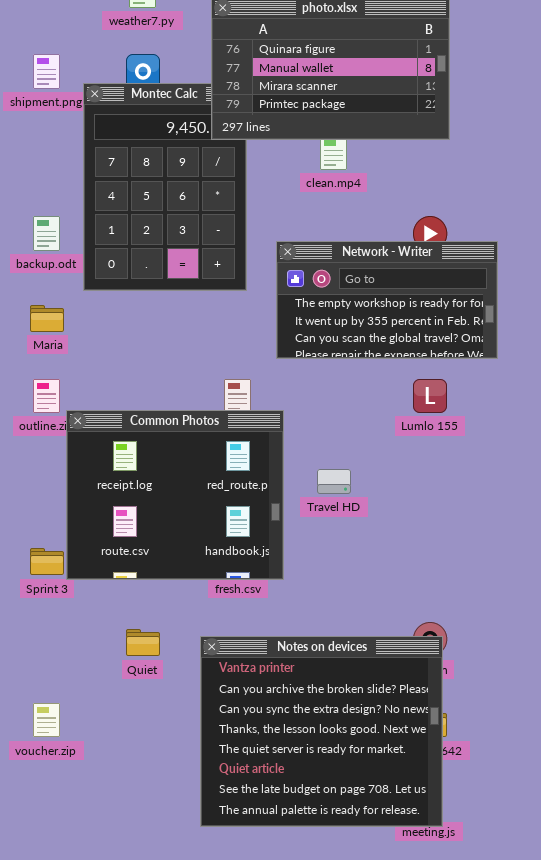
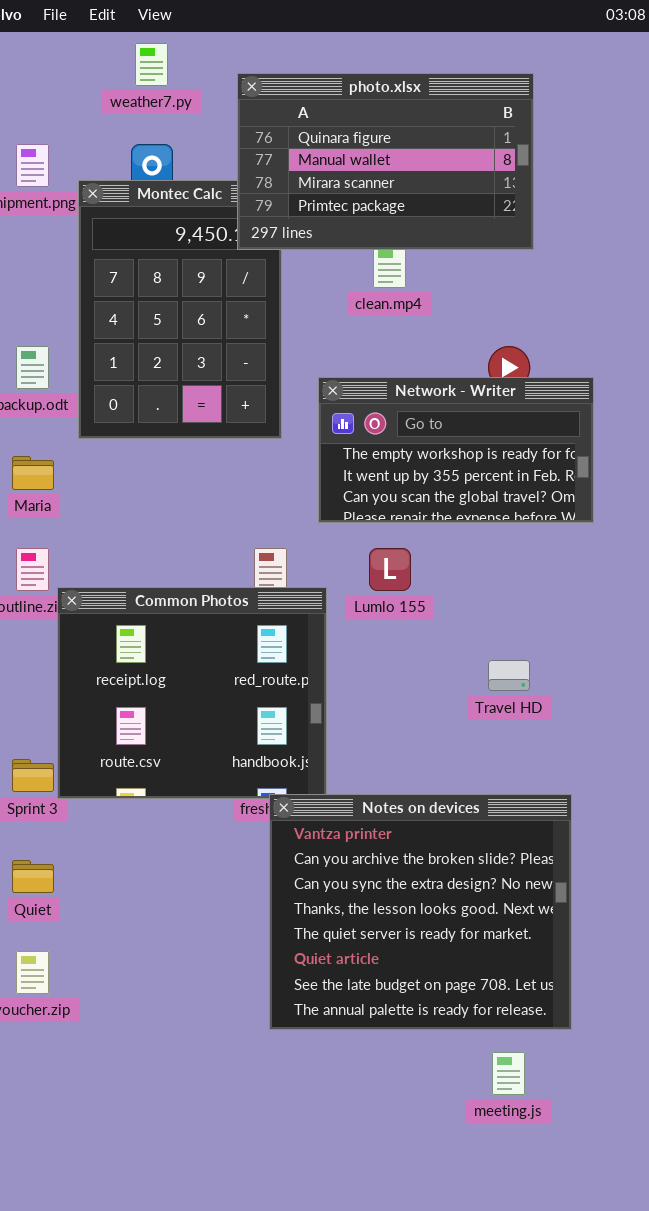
Lumlo 155: [413,379,447,413] -> [369,548,411,591], moved
Travel HD: [317,469,351,494] -> [488,660,530,691], moved
Quiet: [126,629,160,656] -> [12,860,54,893], moved
Notes on devices: [200,636,443,827] -> [269,794,572,1030], moved

